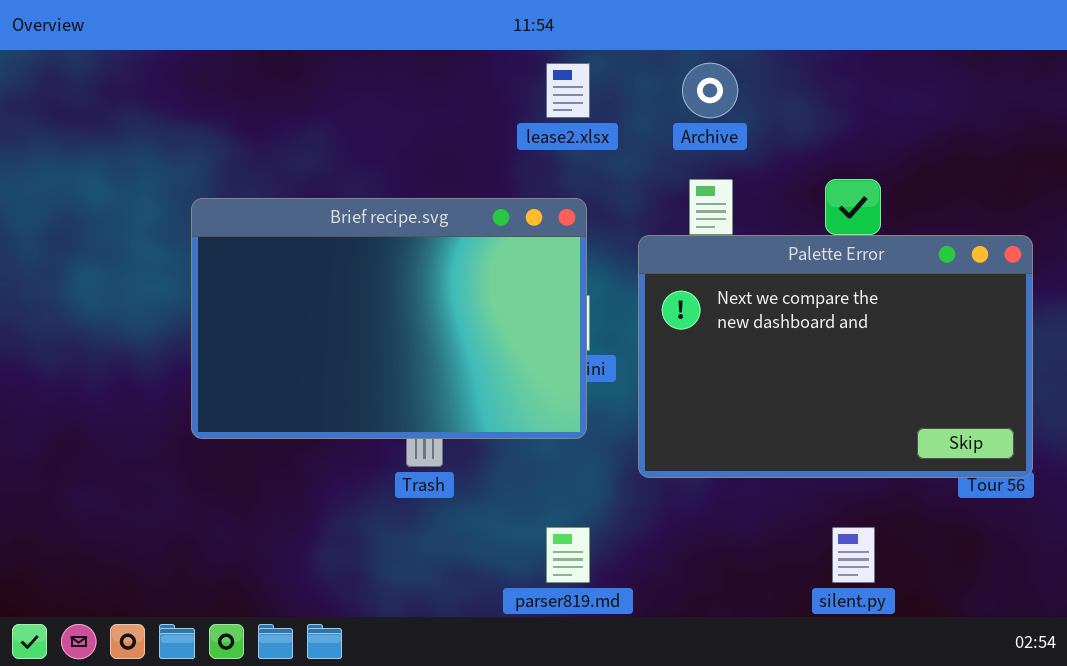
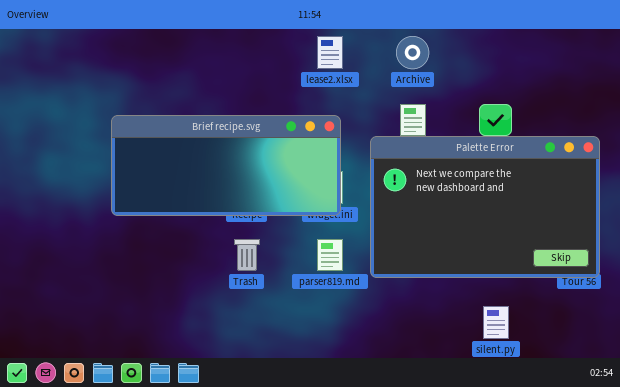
Brief recipe.svg: [191,198,587,439] -> [111,115,341,216], resized
parser819.md: [546,527,590,583] -> [317,239,343,271], moved

